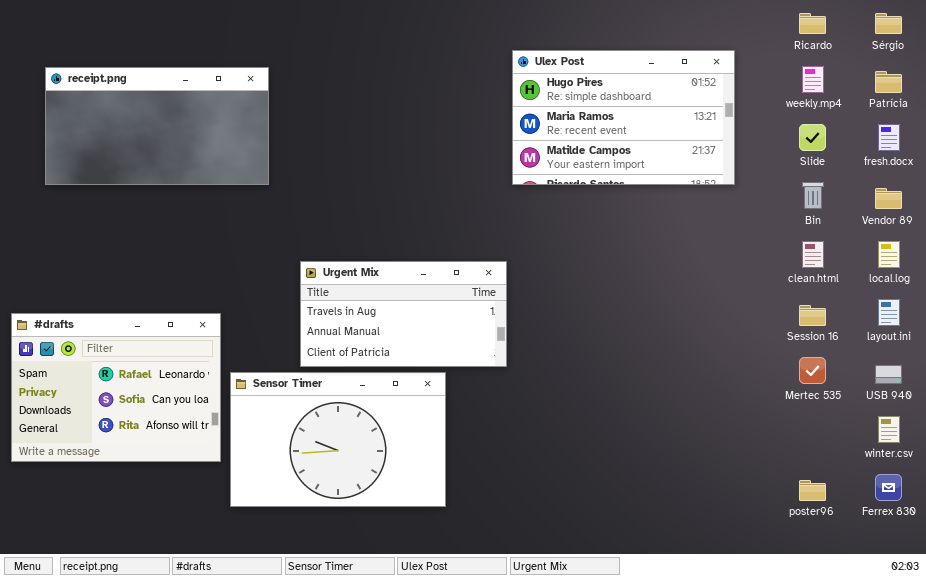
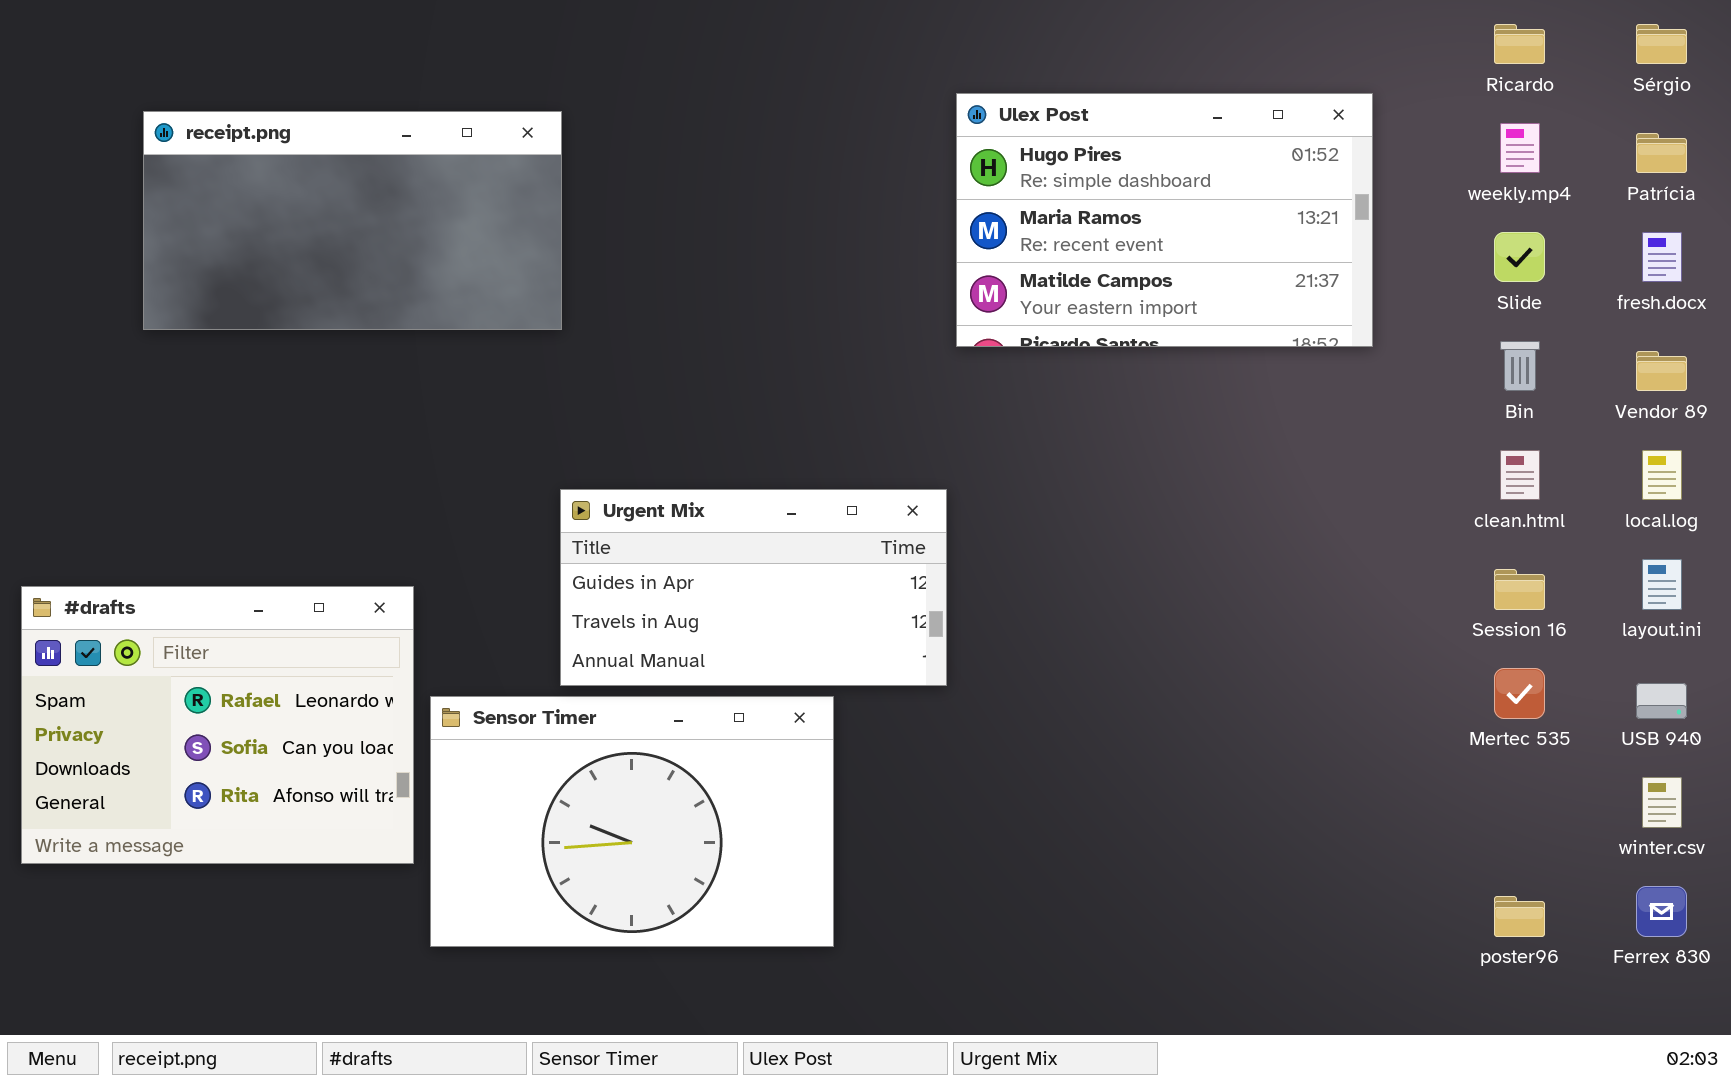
receipt.png: [45,67,269,185] -> [143,111,562,330], moved
Urgent Mix: [300,261,507,367] -> [560,489,947,686], scrolled up 1 row

